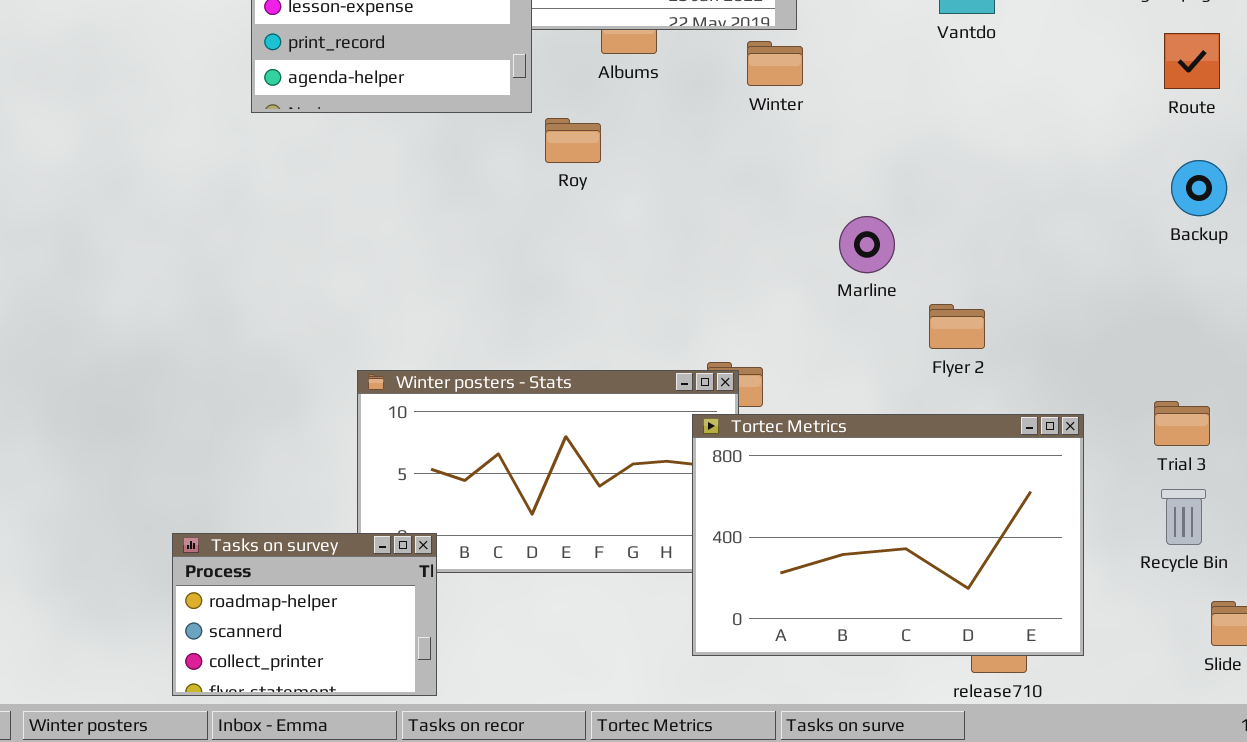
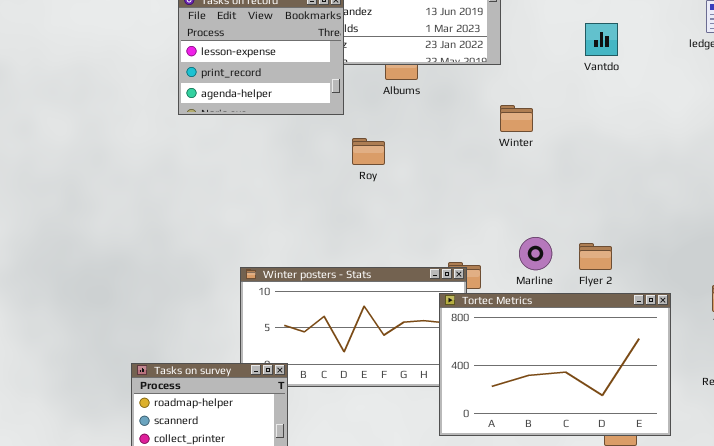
Winter: [747,41,803,86] -> [500,105,533,132], moved
Roy: [545,118,601,163] -> [352,138,385,165], moved
Marline: [839,216,895,273] -> [519,237,552,270], moved
Flyer 2: [929,304,985,349] -> [579,243,612,270], moved

